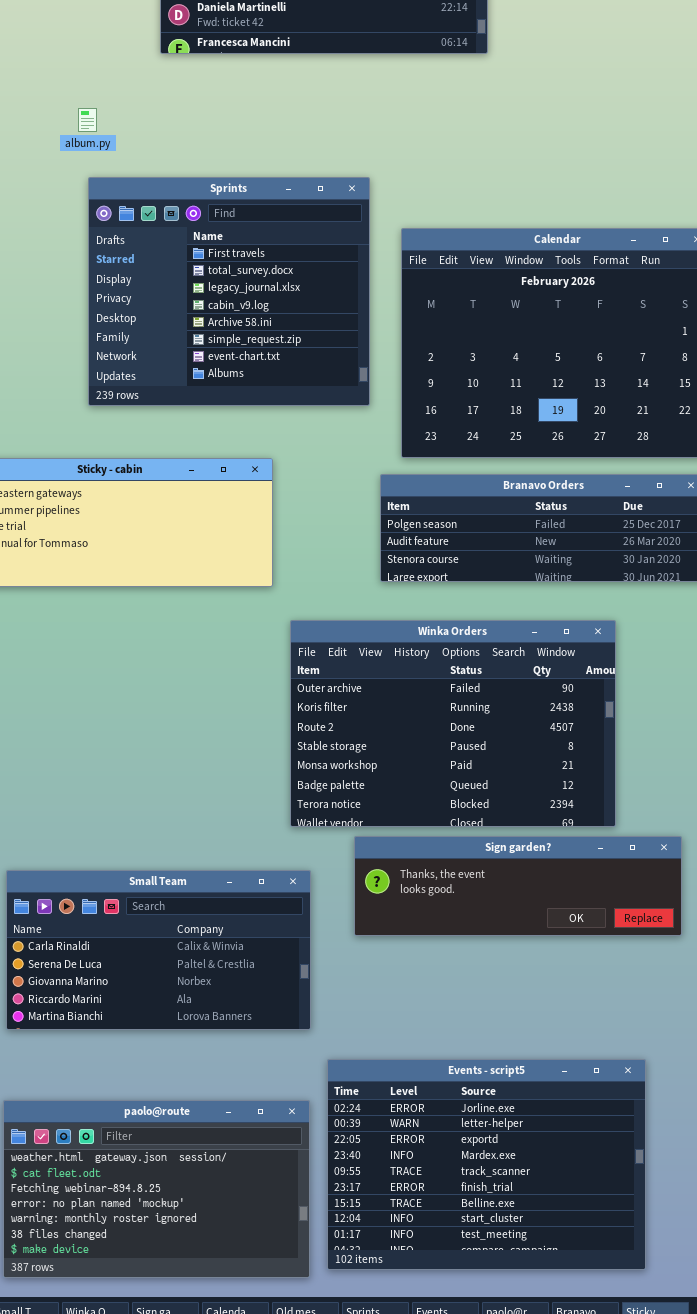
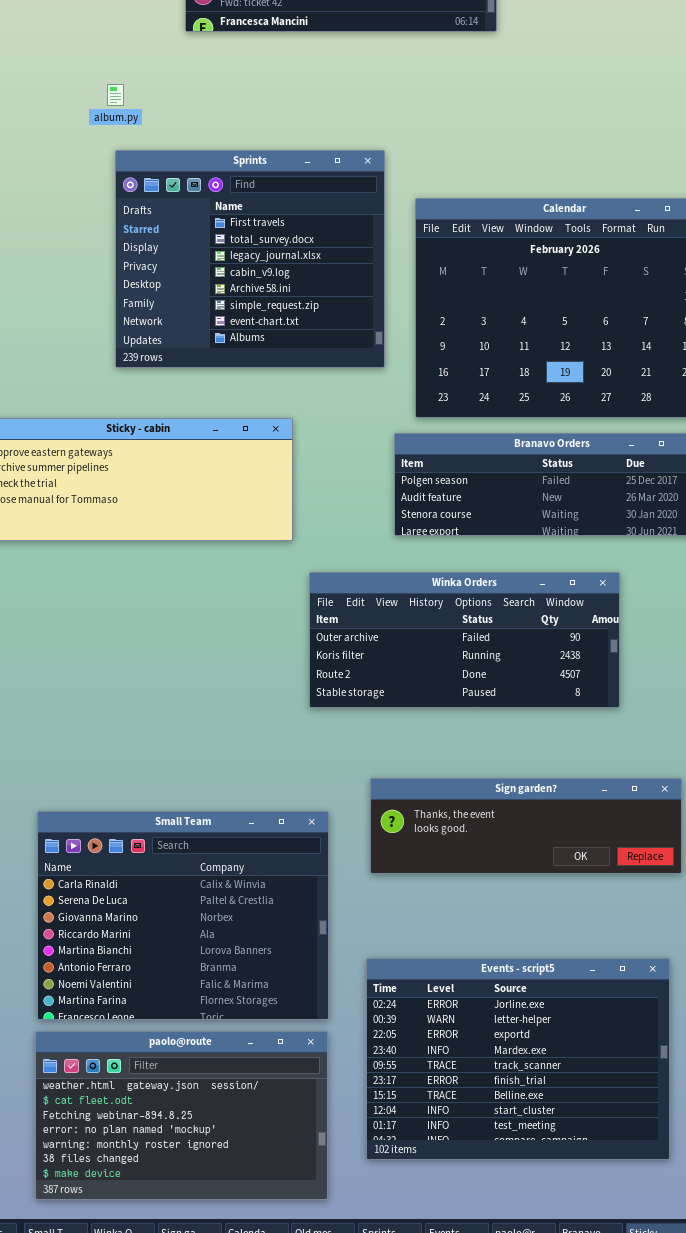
Winka Orders: [290,620,616,827] -> [309,572,620,708], resized
Small Team: [6,870,311,1030] -> [37,811,329,1020], resized
Events - script5: [327,1059,646,1270] -> [366,958,670,1160], moved

